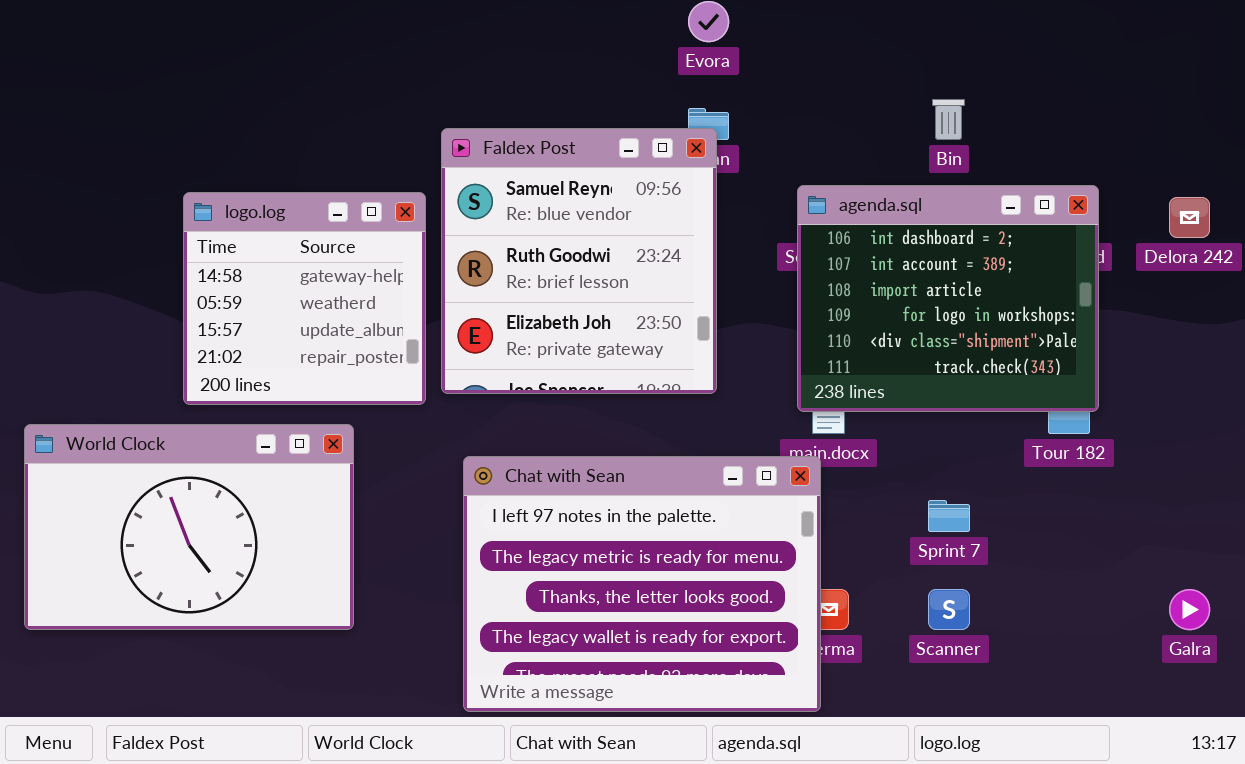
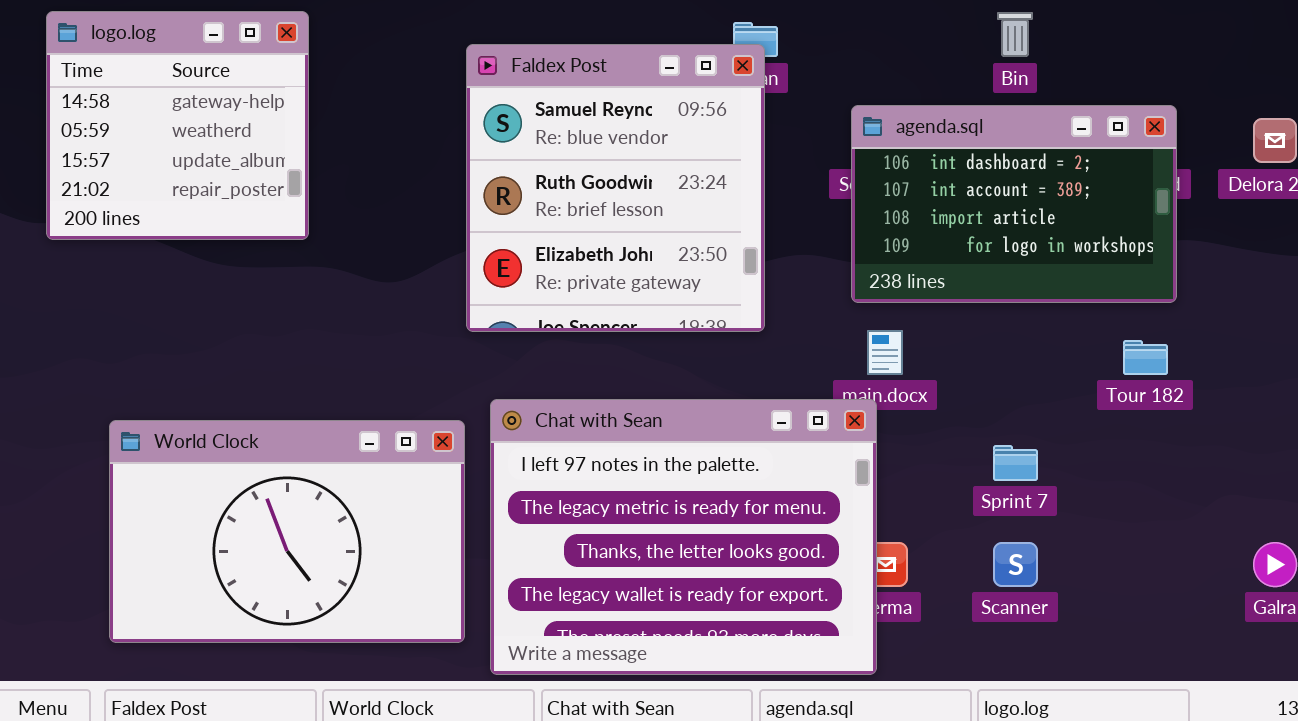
agenda.sql: [797,185,1099,412] -> [851,105,1177,303], resized
logo.log: [183,192,426,405] -> [46,11,309,240], moved
World Clock: [24,424,354,630] -> [109,420,465,643], moved

